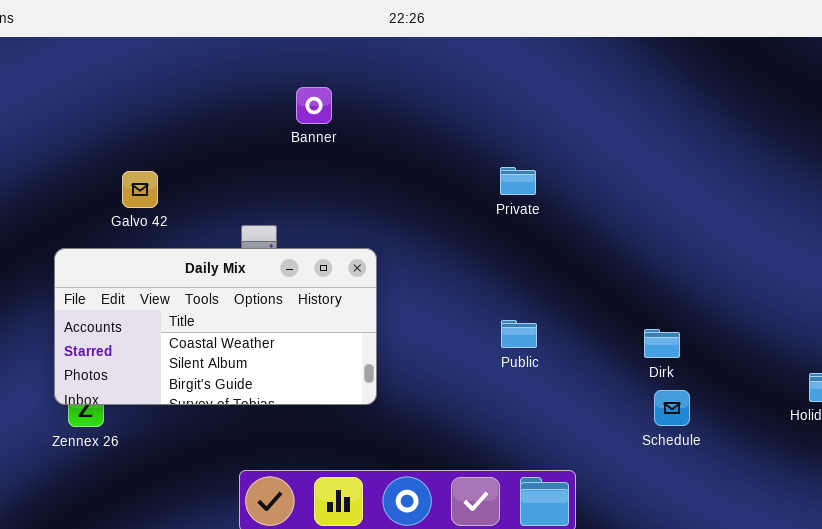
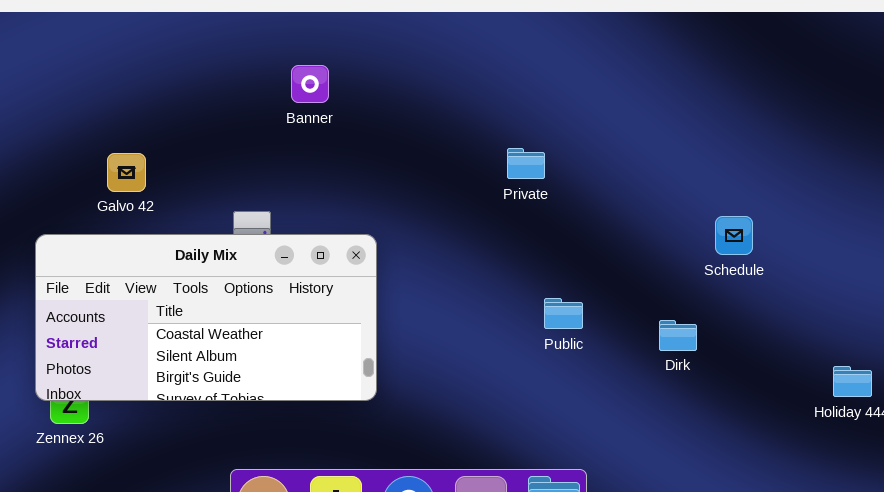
Public: [501,320,537,348] -> [544,298,583,329], moved
Schedule: [654,390,690,426] -> [715,216,753,255], moved

